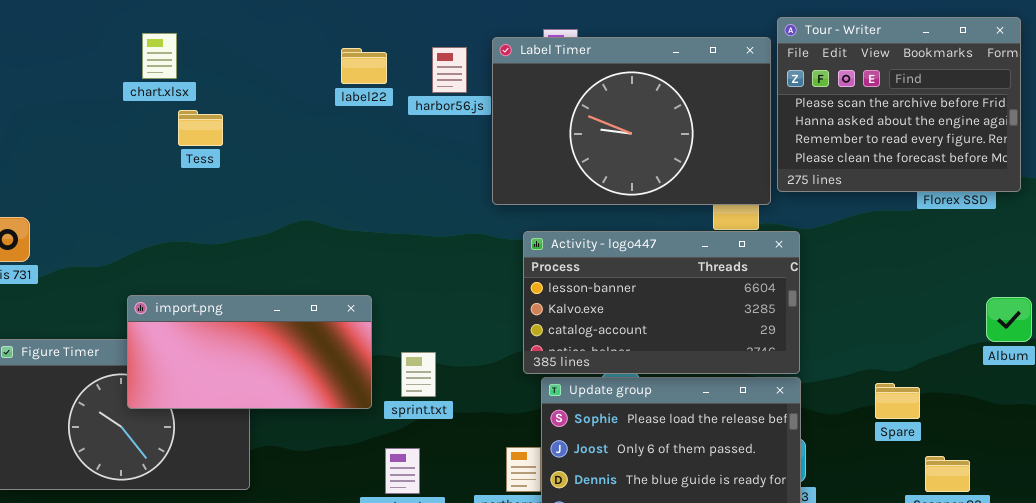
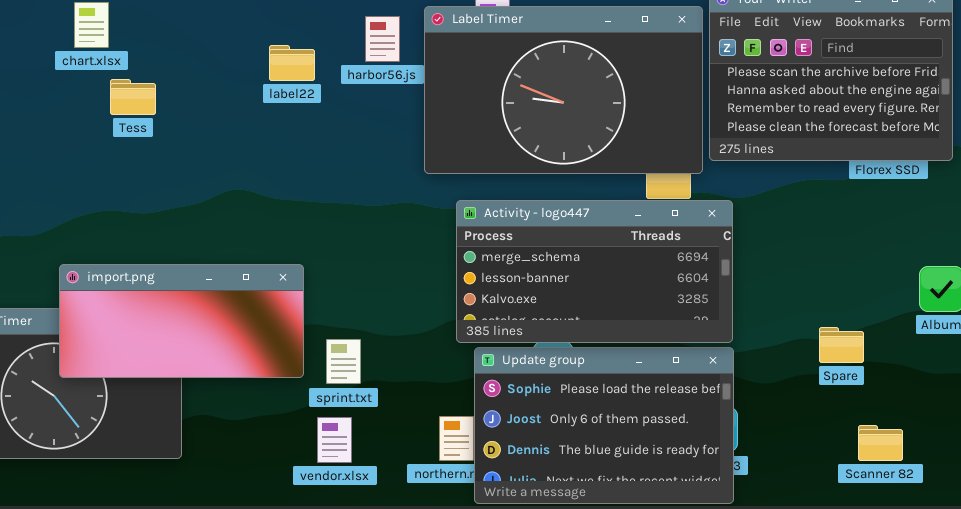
label22: [341,48,387,84] -> [269,45,315,81], moved
Activity - logo447: [523,231,800,374] -> [456,200,733,343], scrolled up 1 row
sprint.txt: [401,352,436,397] -> [326,339,361,384], moved
Spare: [875,383,920,419] -> [819,327,864,363], moved

